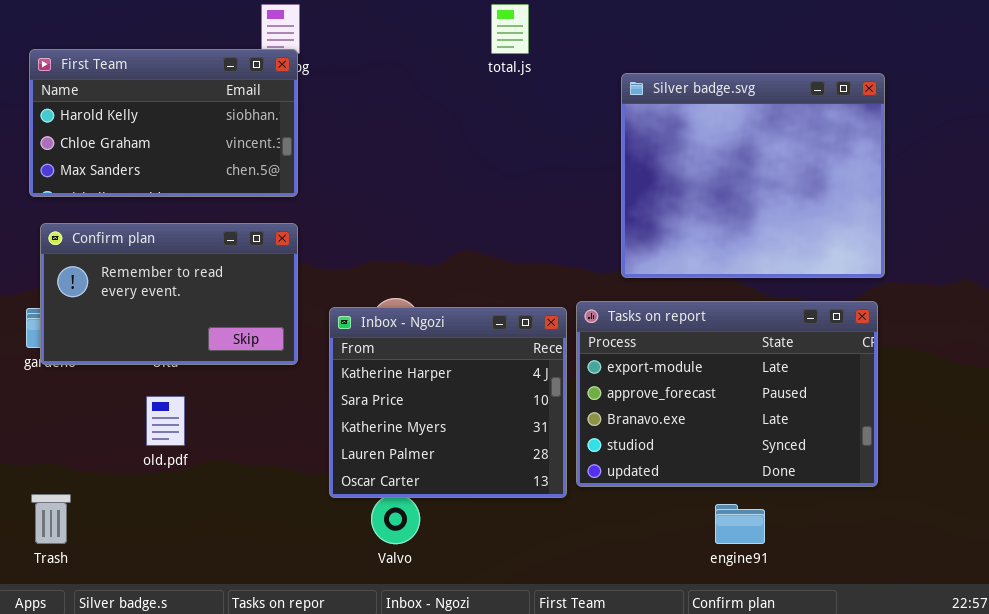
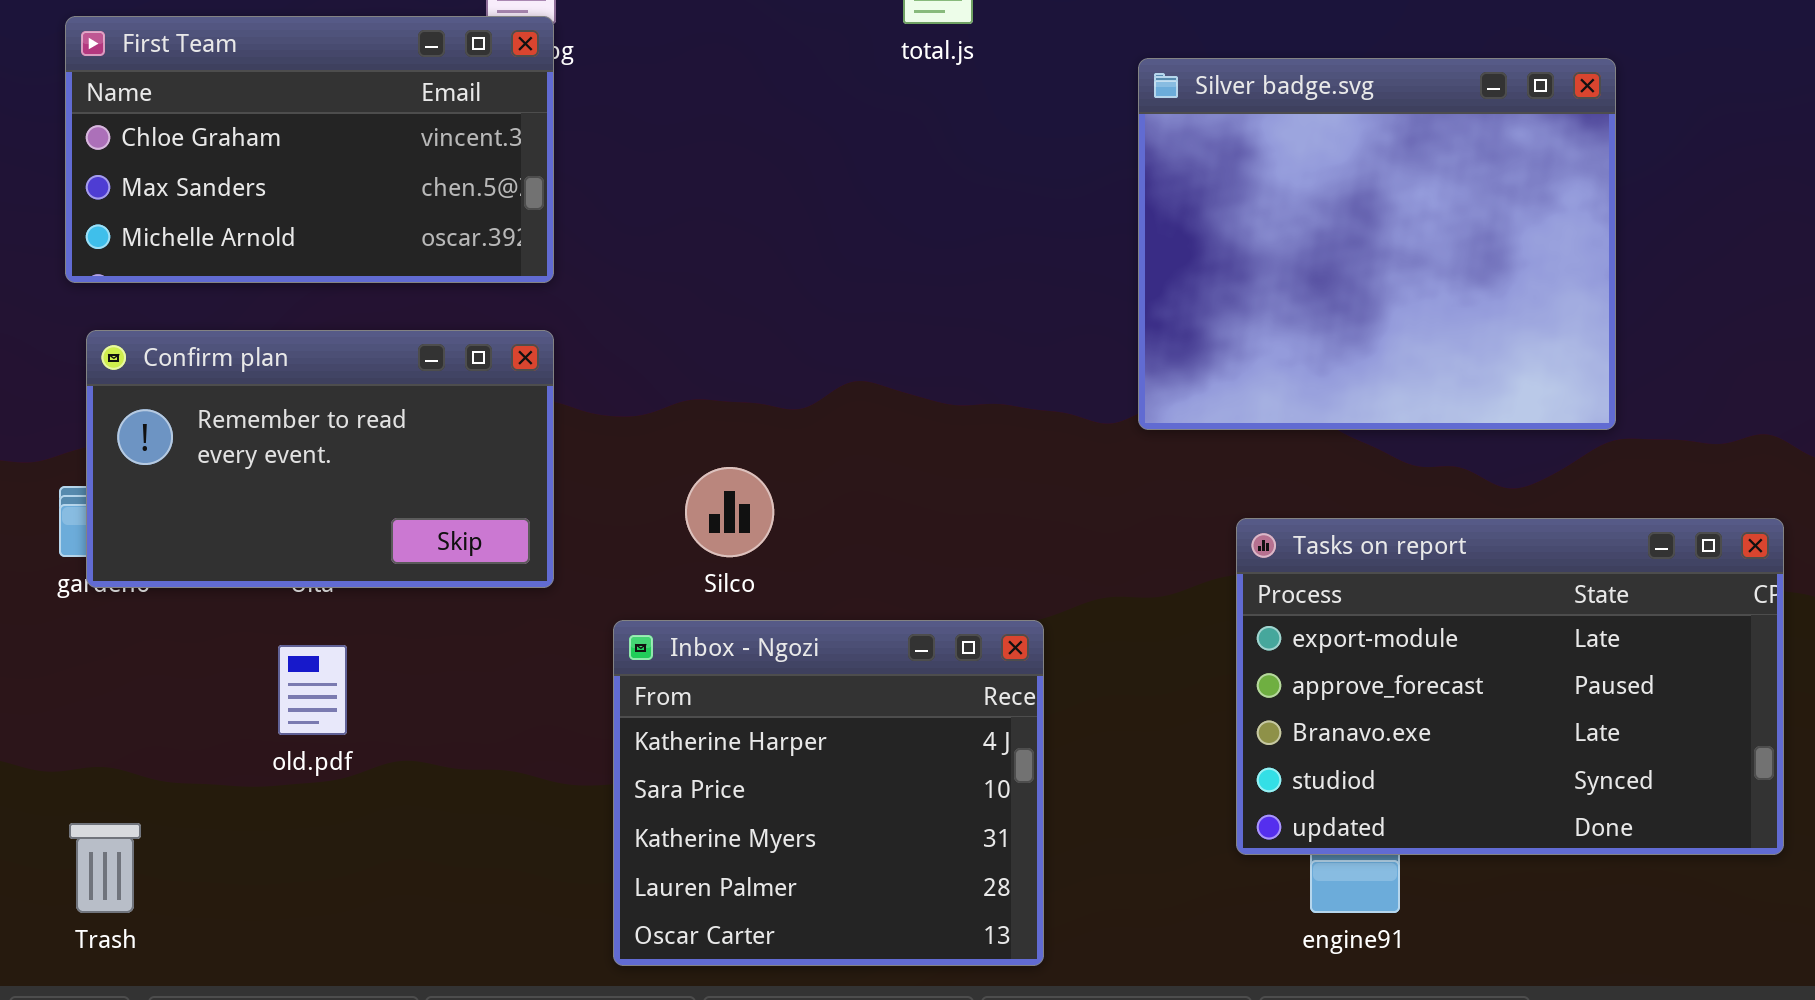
First Team: [29,49,298,197] -> [65,16,554,283], scrolled down 1 row
Tasks on report: [576,301,878,487] -> [1236,518,1784,855], moved
Inbox - Ngozi: [329,307,567,498] -> [613,620,1044,966], moved

